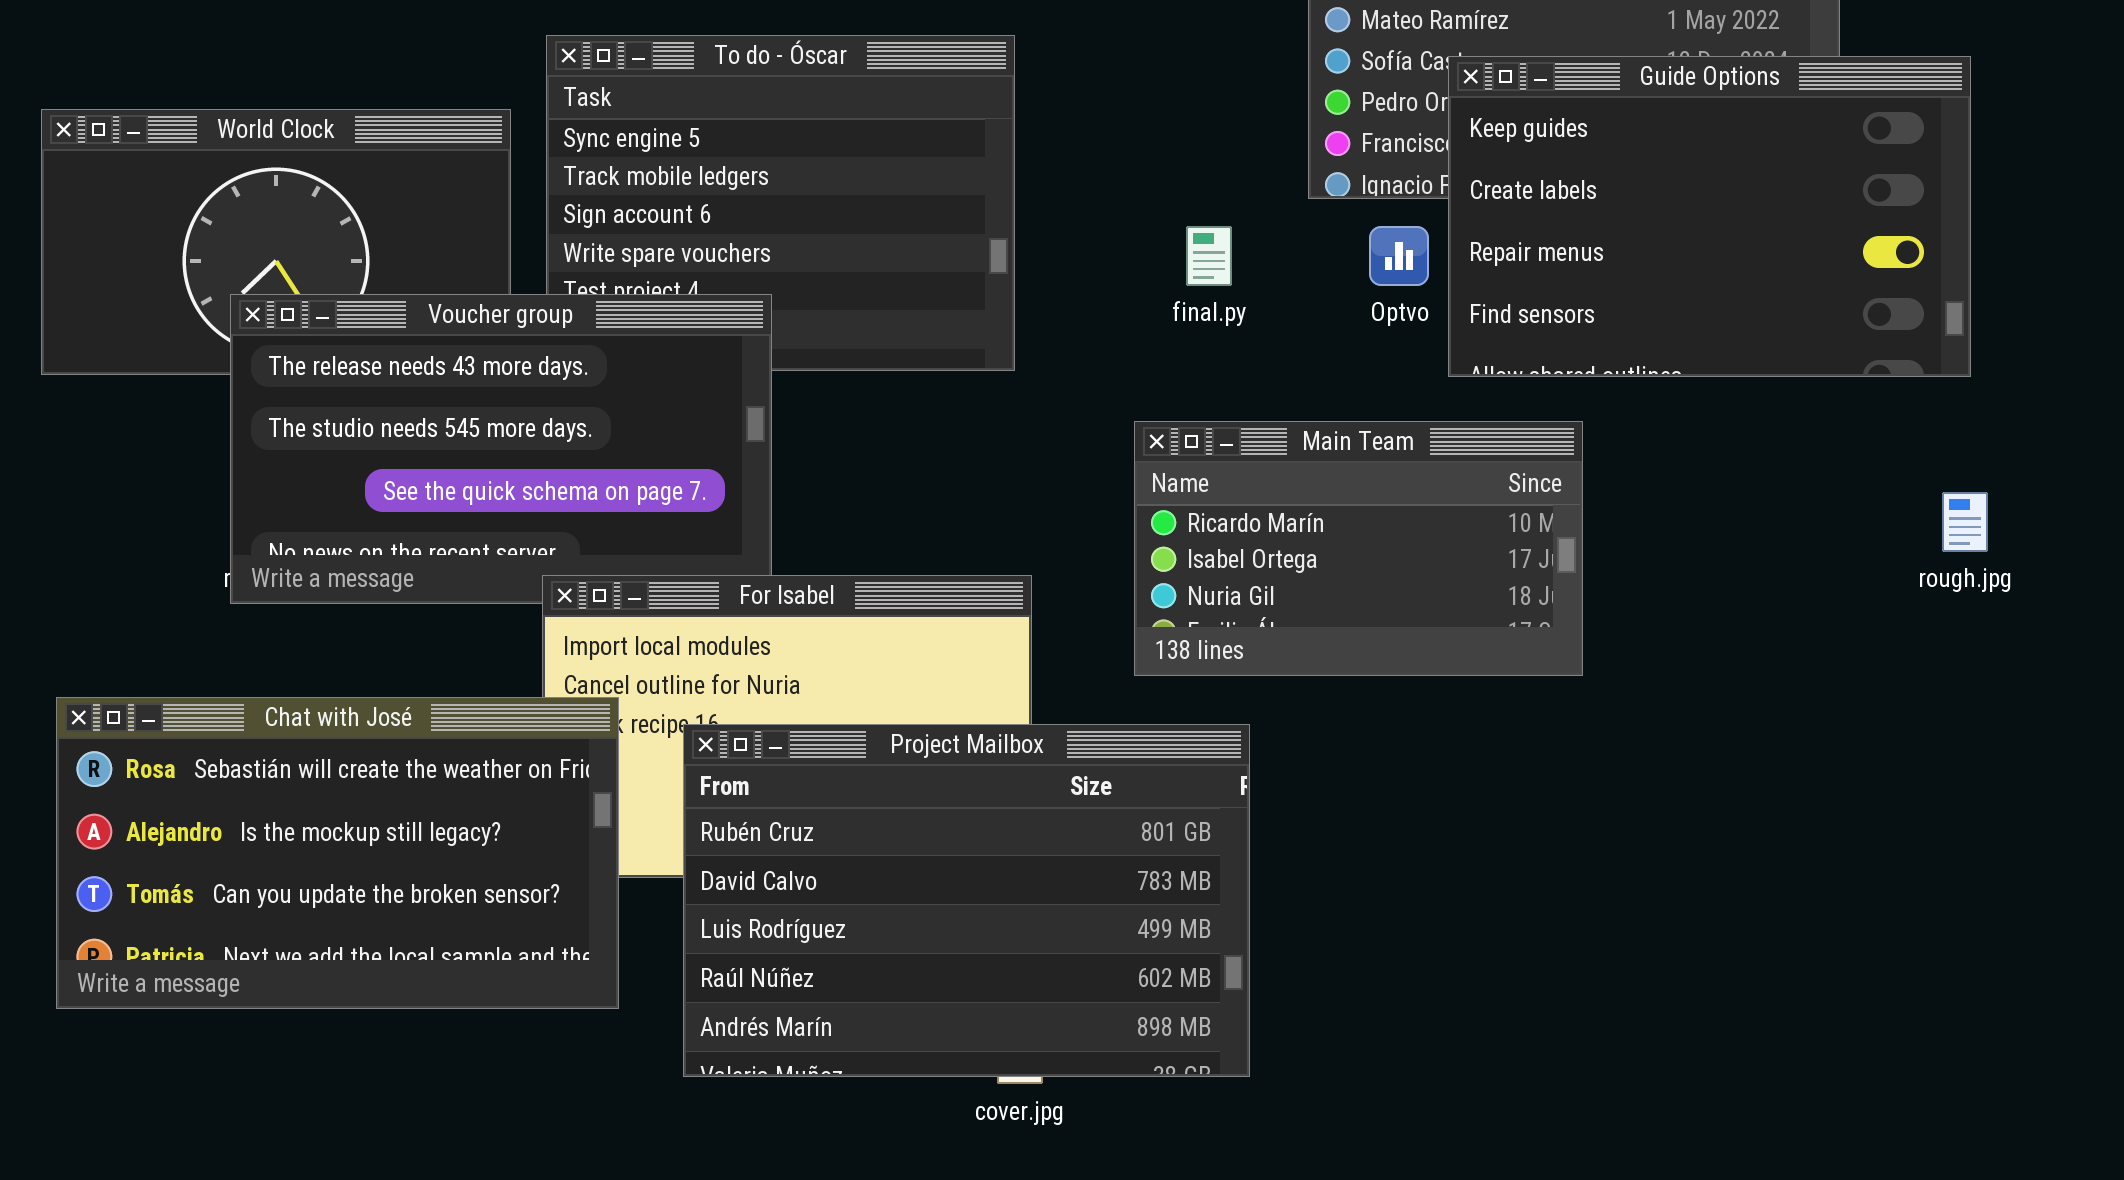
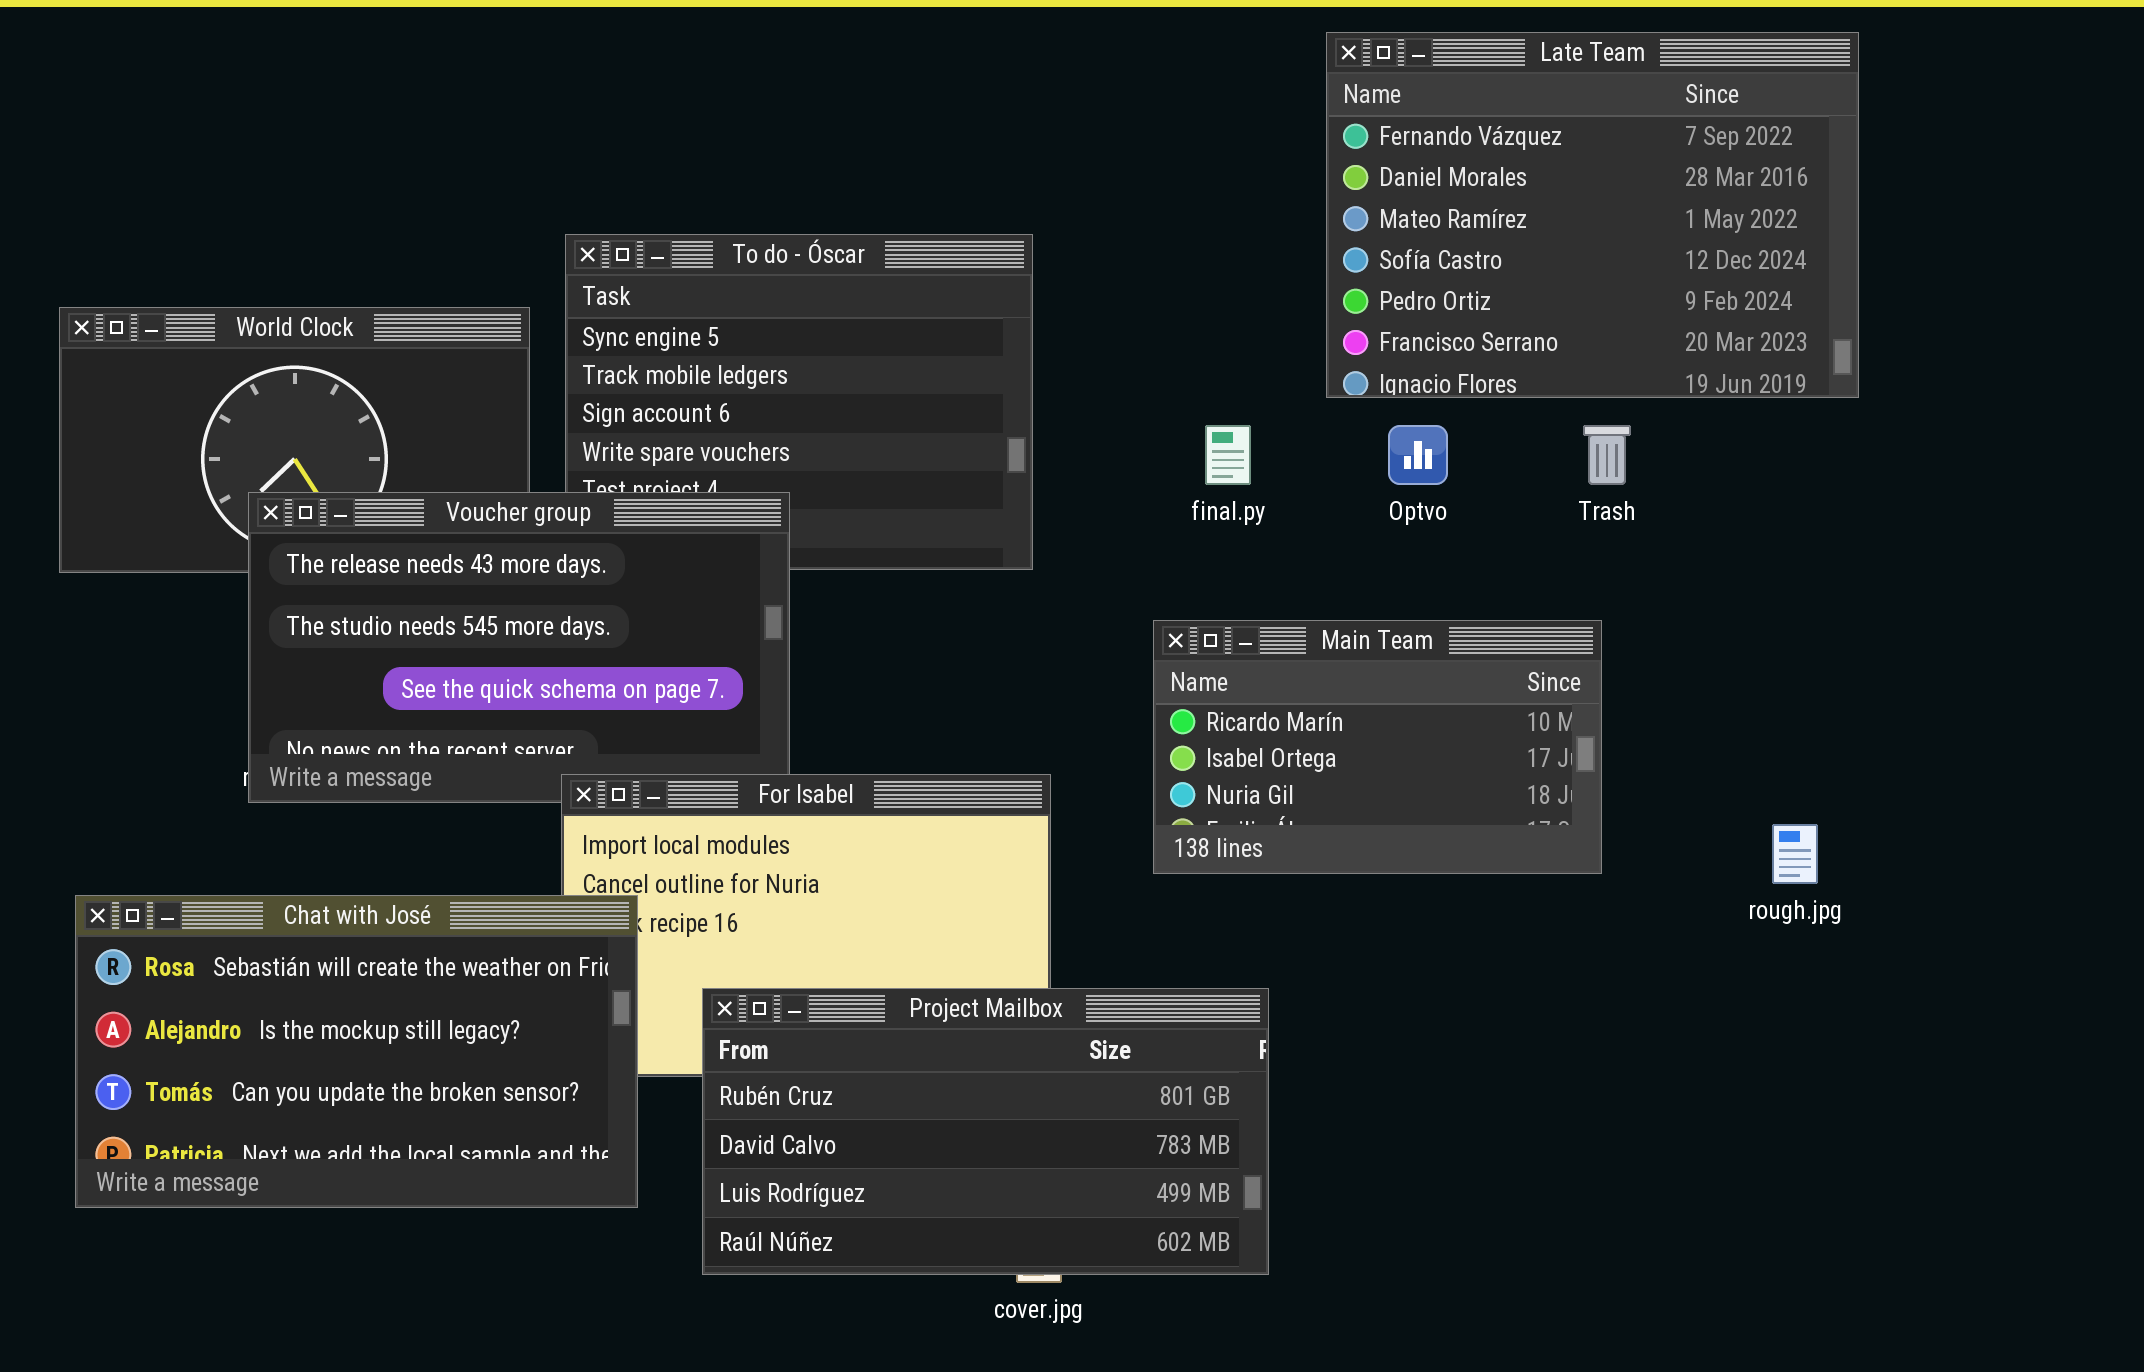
Guide Options: [1448,56,1971,377] -> none, closed
rough.jpg: [1942,492,1988,552] -> [1772,824,1818,884], moved
Project Mailbox: [683,724,1250,1077] -> [702,988,1269,1275], resized

